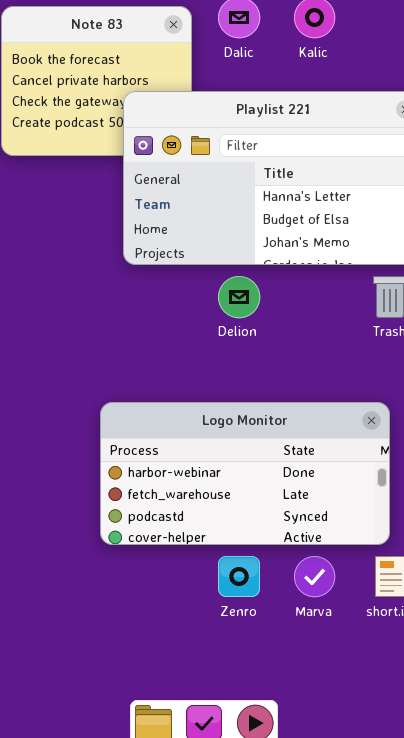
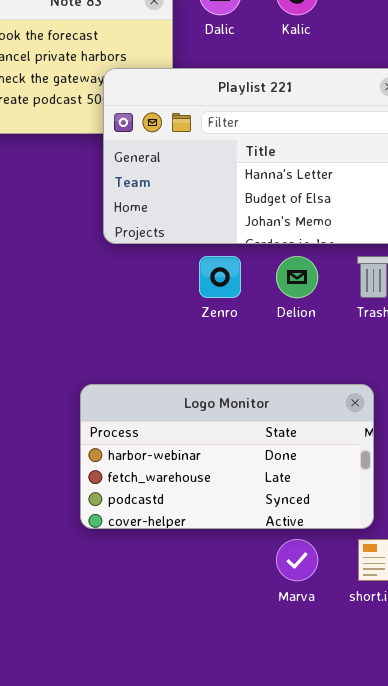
Delion: [218,276,260,318] -> [276,256,318,298], moved
Zenro: [218,556,260,597] -> [199,256,241,298], moved

